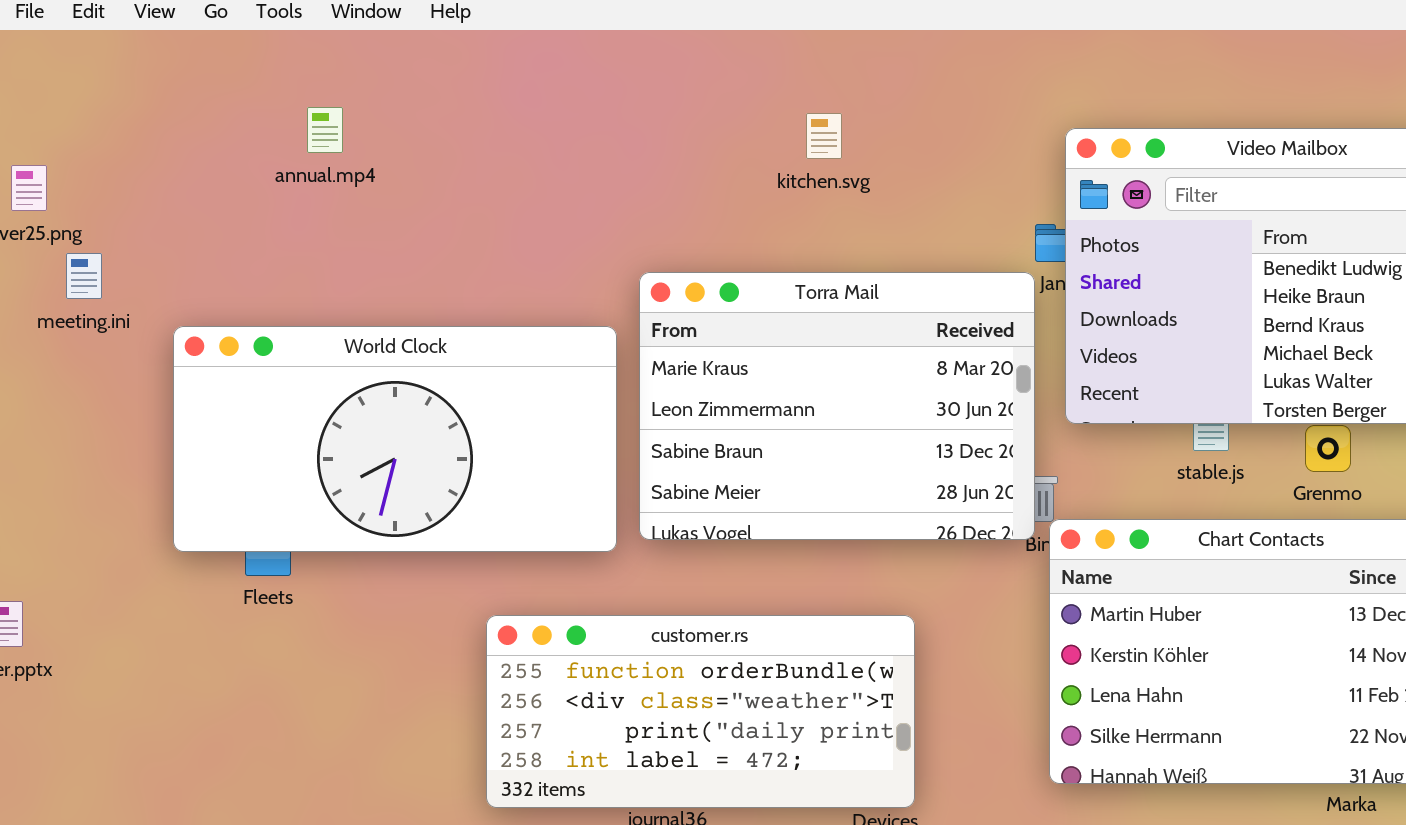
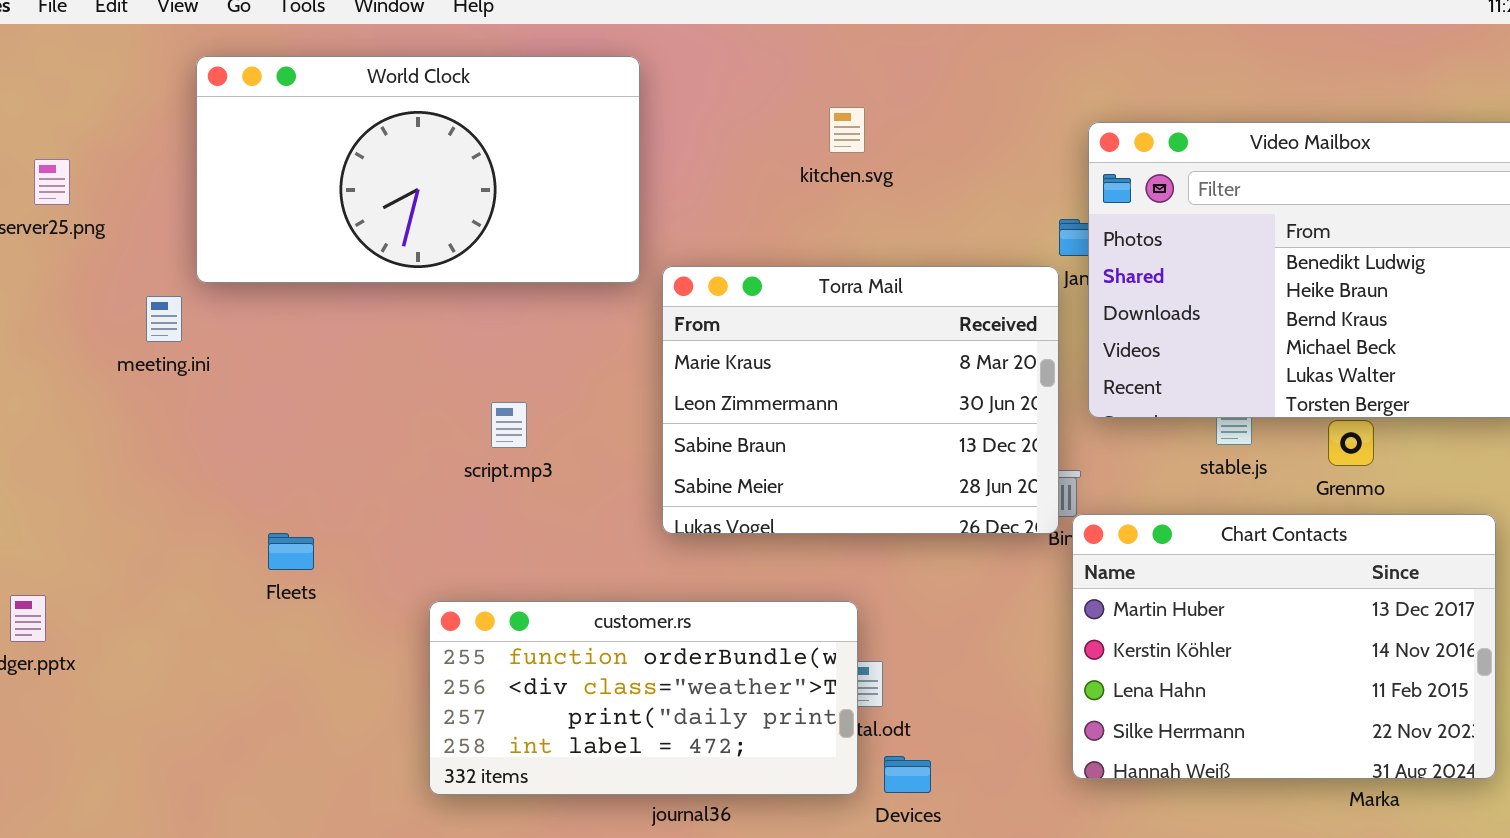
meeting.ini: [66,253,102,299] -> [146,296,182,342], moved
World Clock: [173,326,617,552] -> [196,56,640,283], moved
customer.rs: [486,615,915,808] -> [429,601,858,795], moved

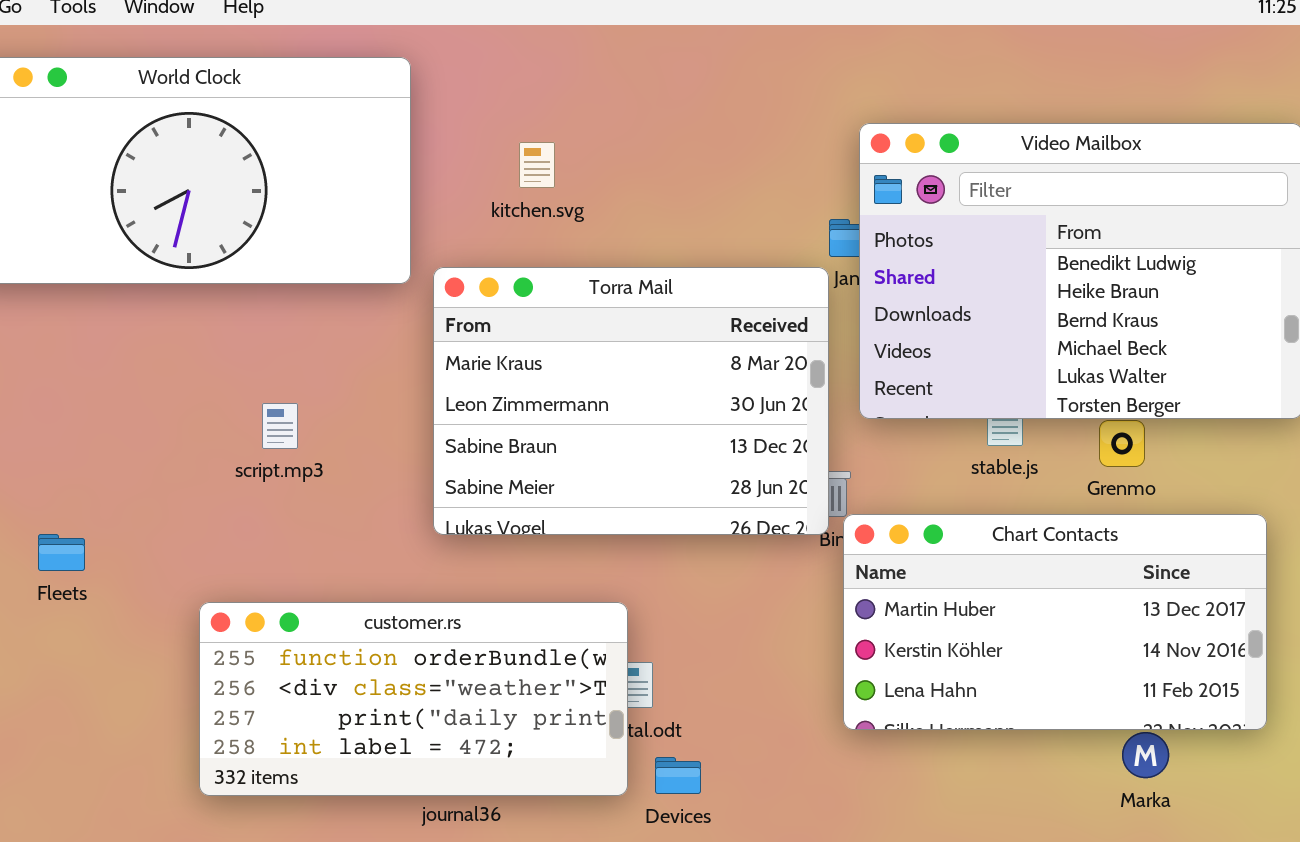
kitchen.svg: [829,107,865,153] -> [519,142,555,188], moved
Chart Contacts: [1072,514,1496,779] -> [843,514,1267,730], resized

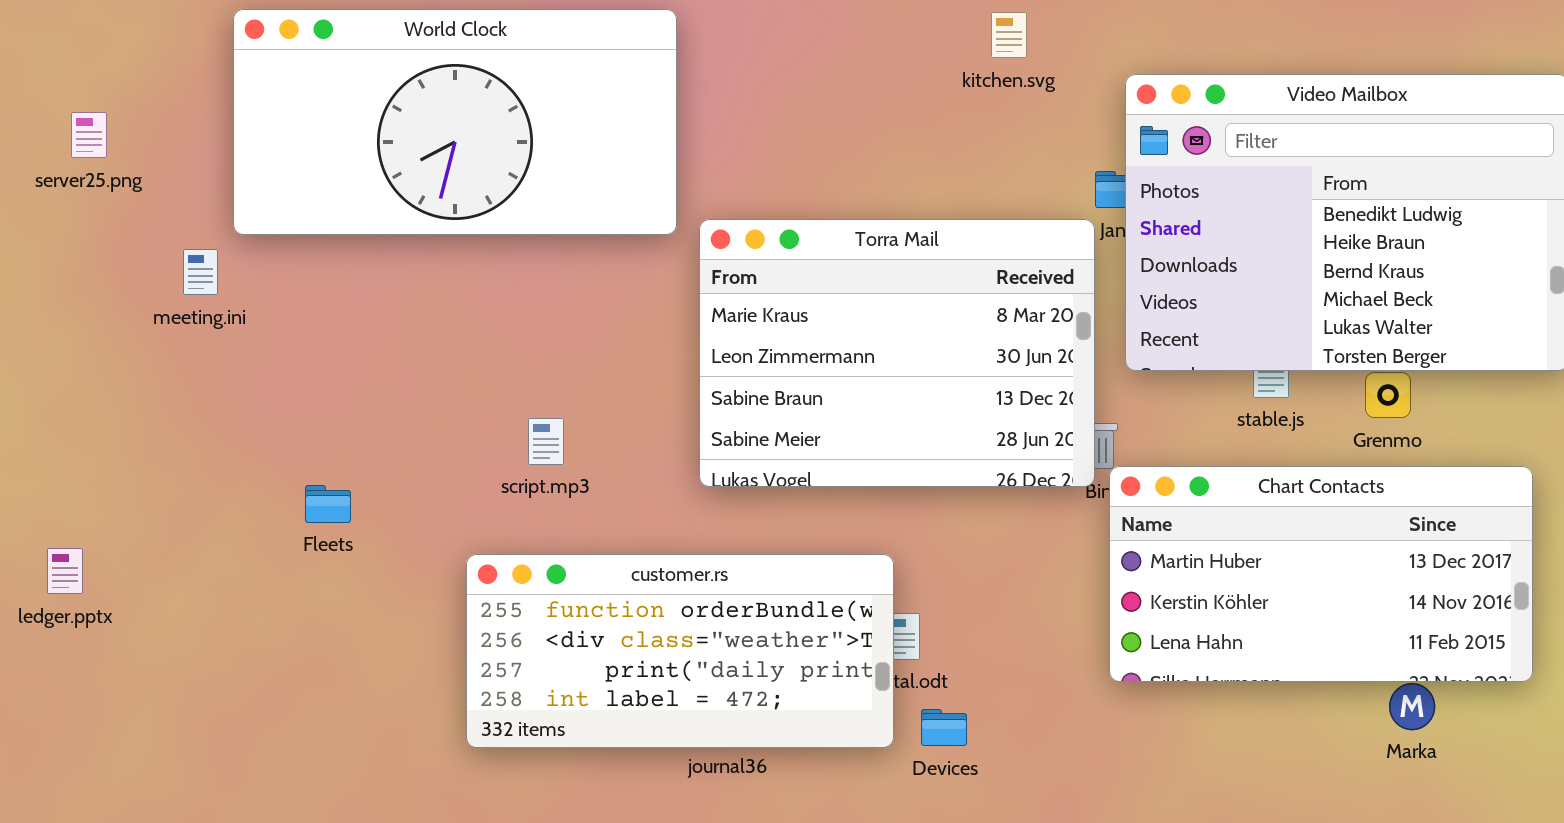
kitchen.svg: [519,142,555,188] -> [991,12,1027,58], moved
script.mp3: [262,403,298,449] -> [528,418,564,465], moved

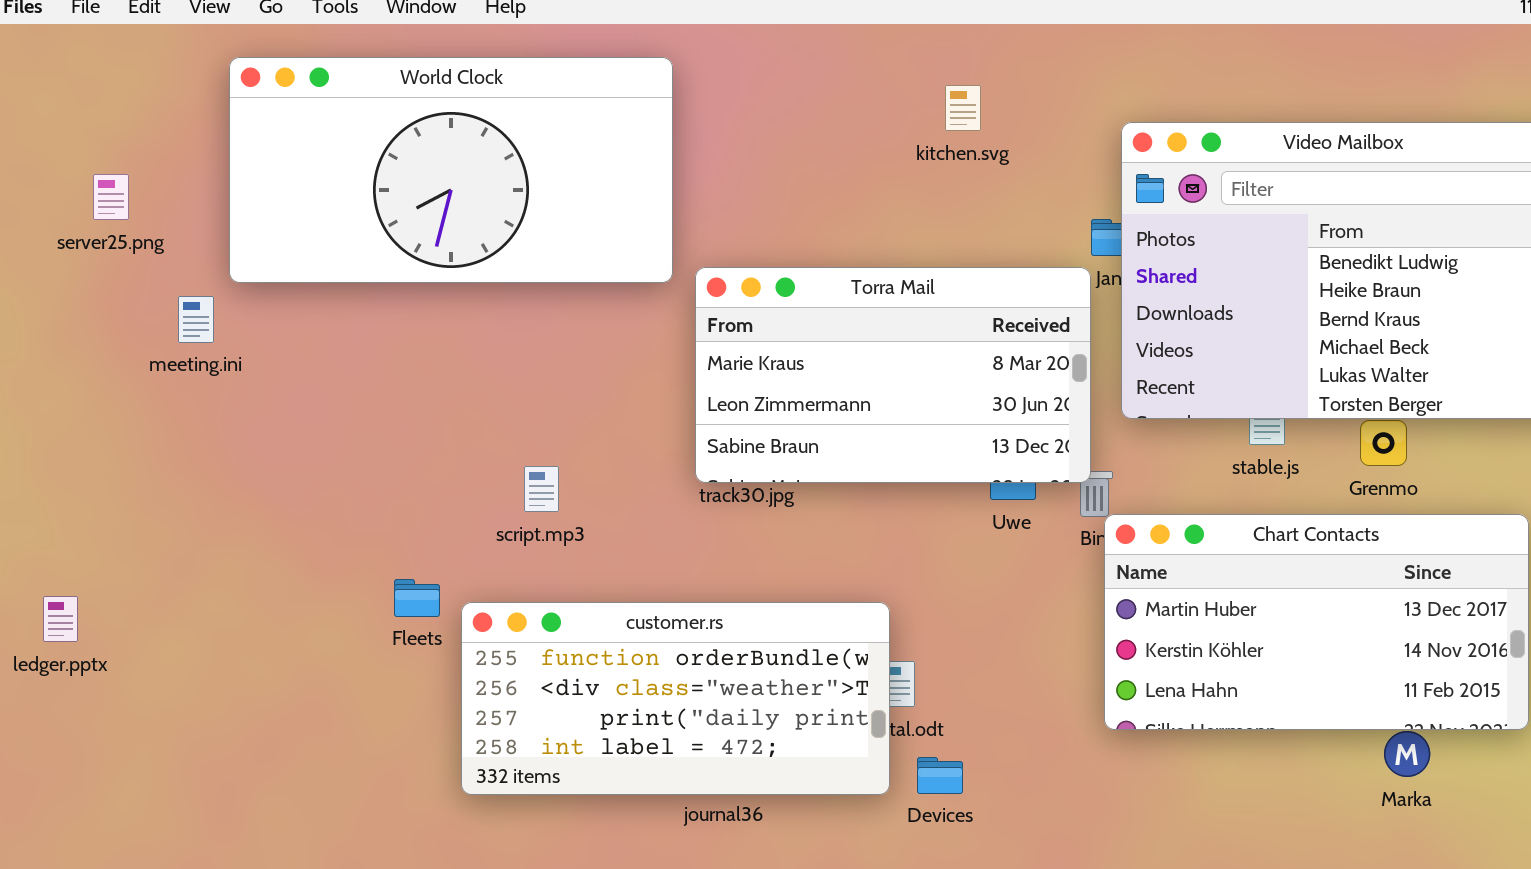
kitchen.svg: [991,12,1027,58] -> [945,85,981,131], moved
server25.png: [71,112,107,158] -> [93,174,129,220], moved
Torra Mail: [699,219,1095,487] -> [695,267,1091,483], resized
Fleets: [305,485,351,523] -> [394,579,440,617], moved

